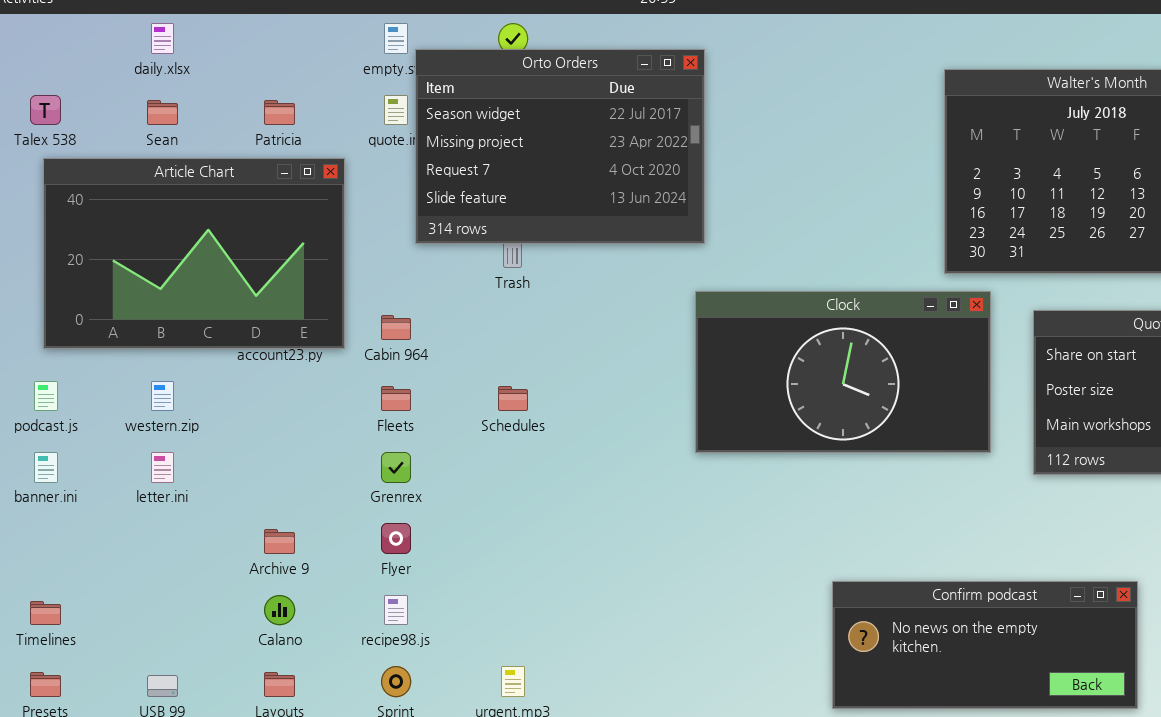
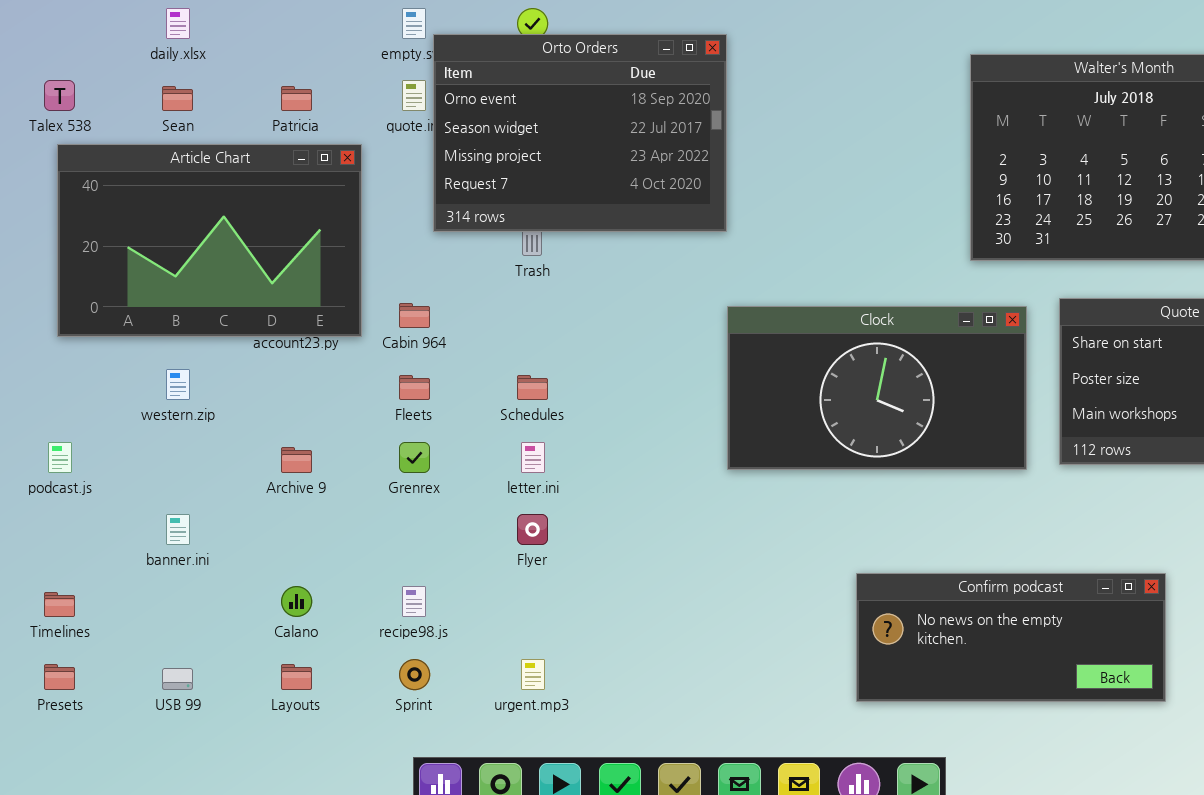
Orto Orders: [415,49,705,244] -> [433,34,727,232], scrolled up 1 row
Clock: [695,291,991,453] -> [727,306,1027,470], moved
podcast.js: [34,381,58,411] -> [48,442,72,473], moved
banner.ini: [34,452,58,483] -> [166,514,190,545], moved
letter.ini: [151,452,174,483] -> [521,442,545,473], moved
Flyer: [381,523,411,554] -> [517,514,548,545], moved
Archive 9: [264,529,295,554] -> [281,447,312,473], moved

